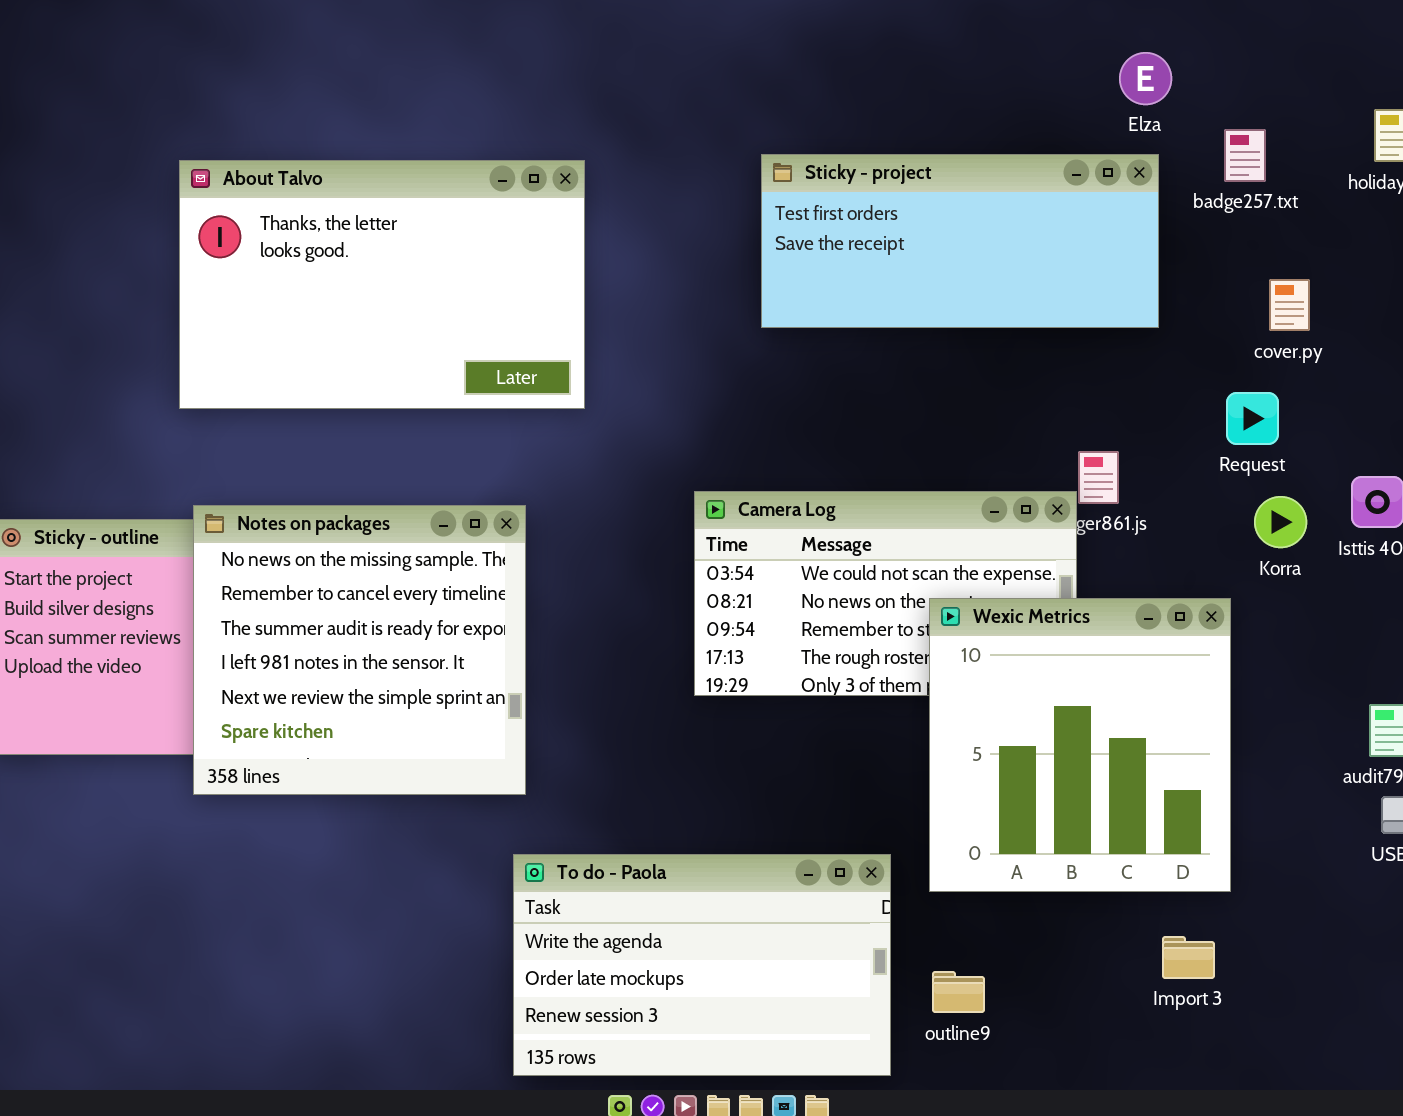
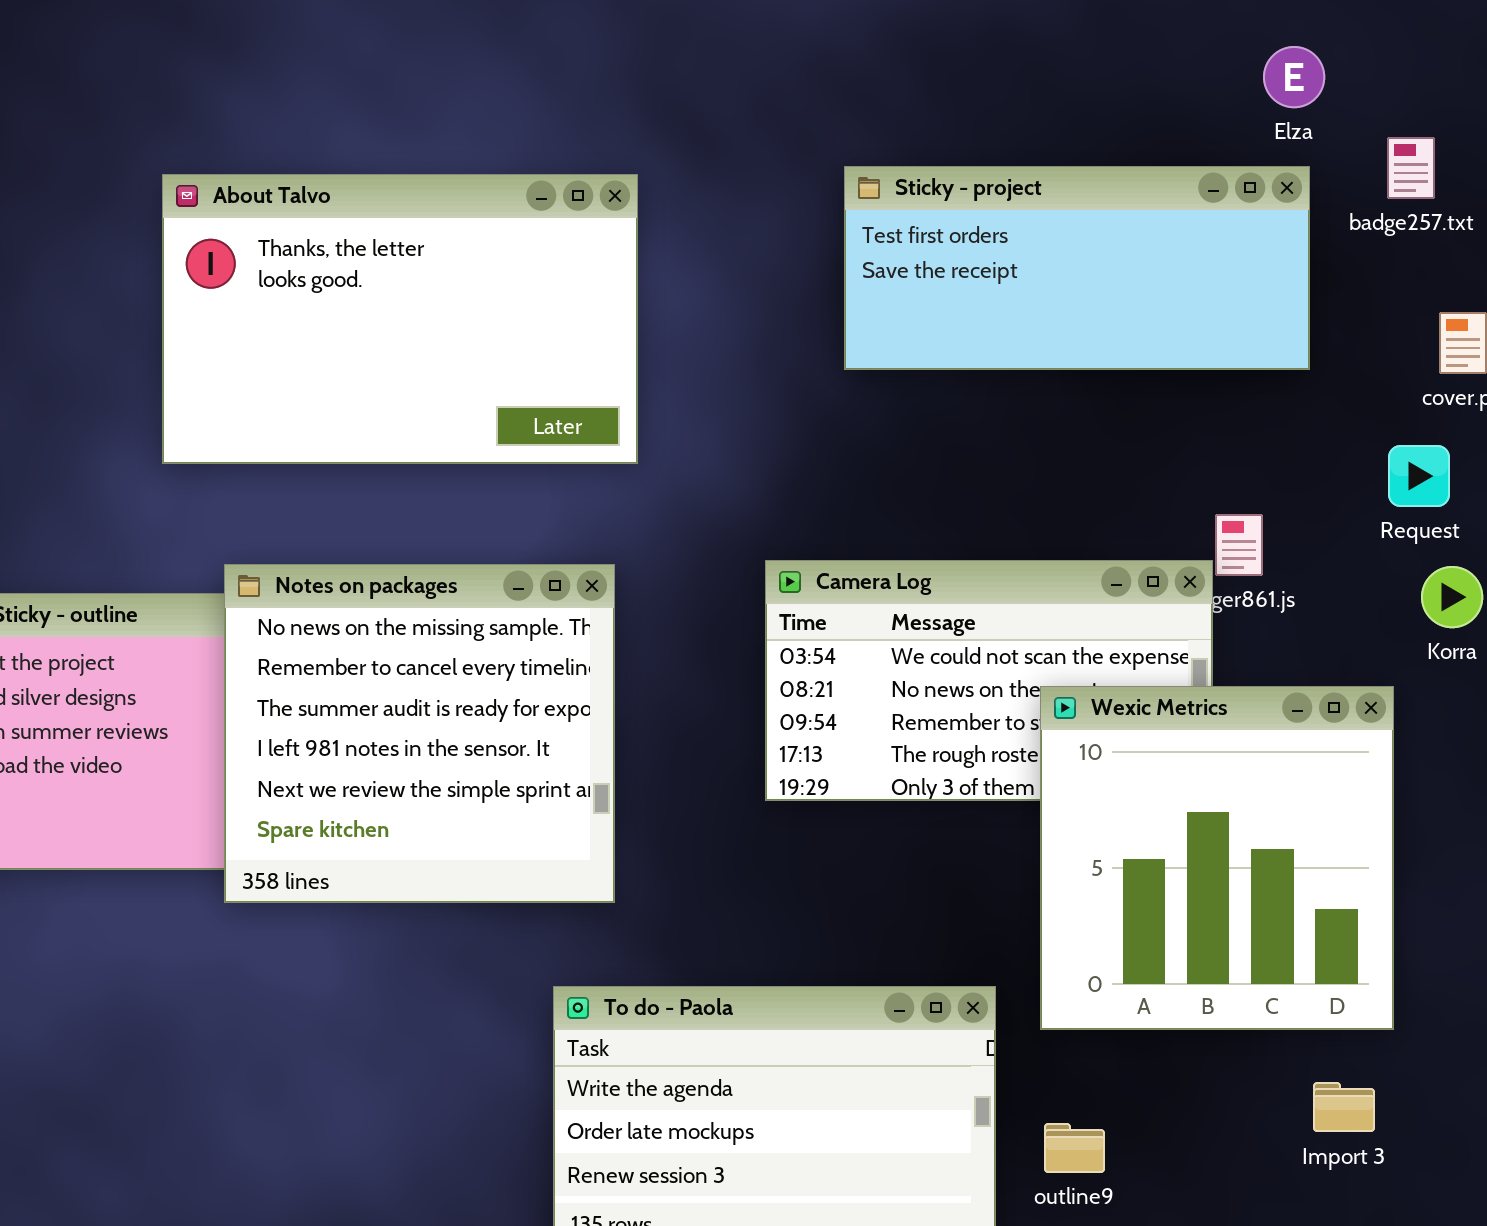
Notes on packages: [193,505,526,795] -> [224,564,615,903], moved

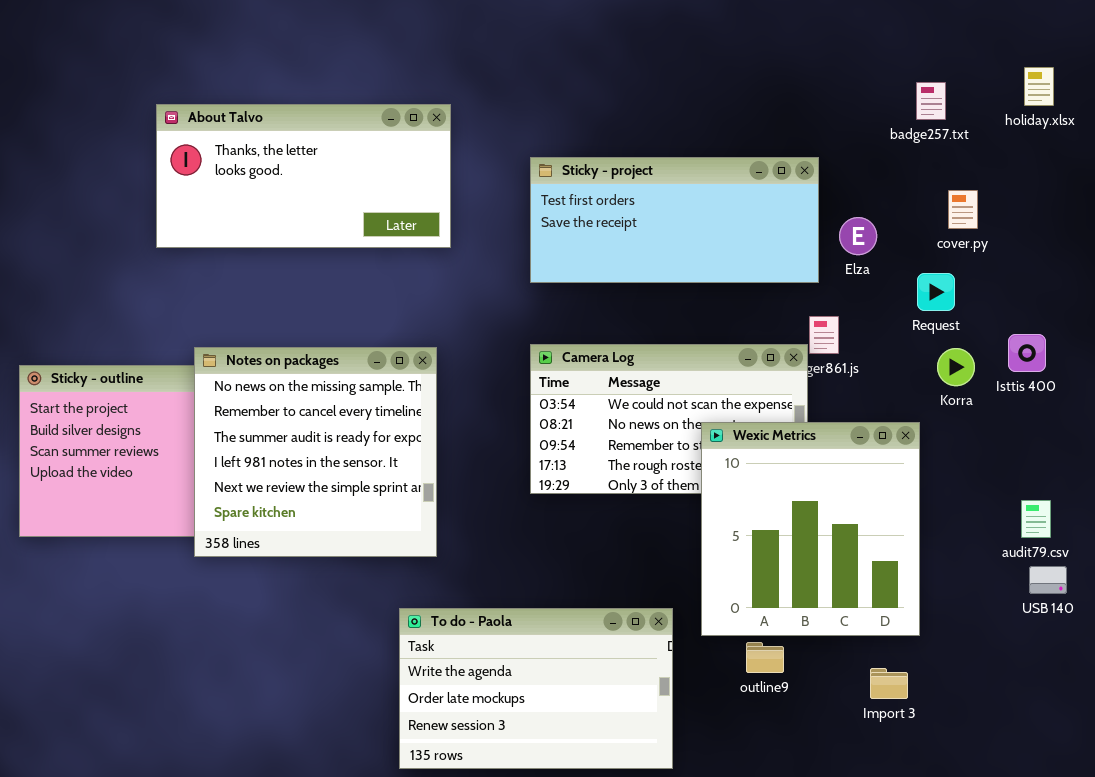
Elza: [1263,46,1325,108] -> [839,217,877,255], moved
Sticky - project: [844,166,1310,370] -> [530,157,819,283], moved
About Talvo: [162,174,638,464] -> [156,104,451,248], resized
outline9: [1044,1123,1105,1173] -> [746,642,784,673], moved

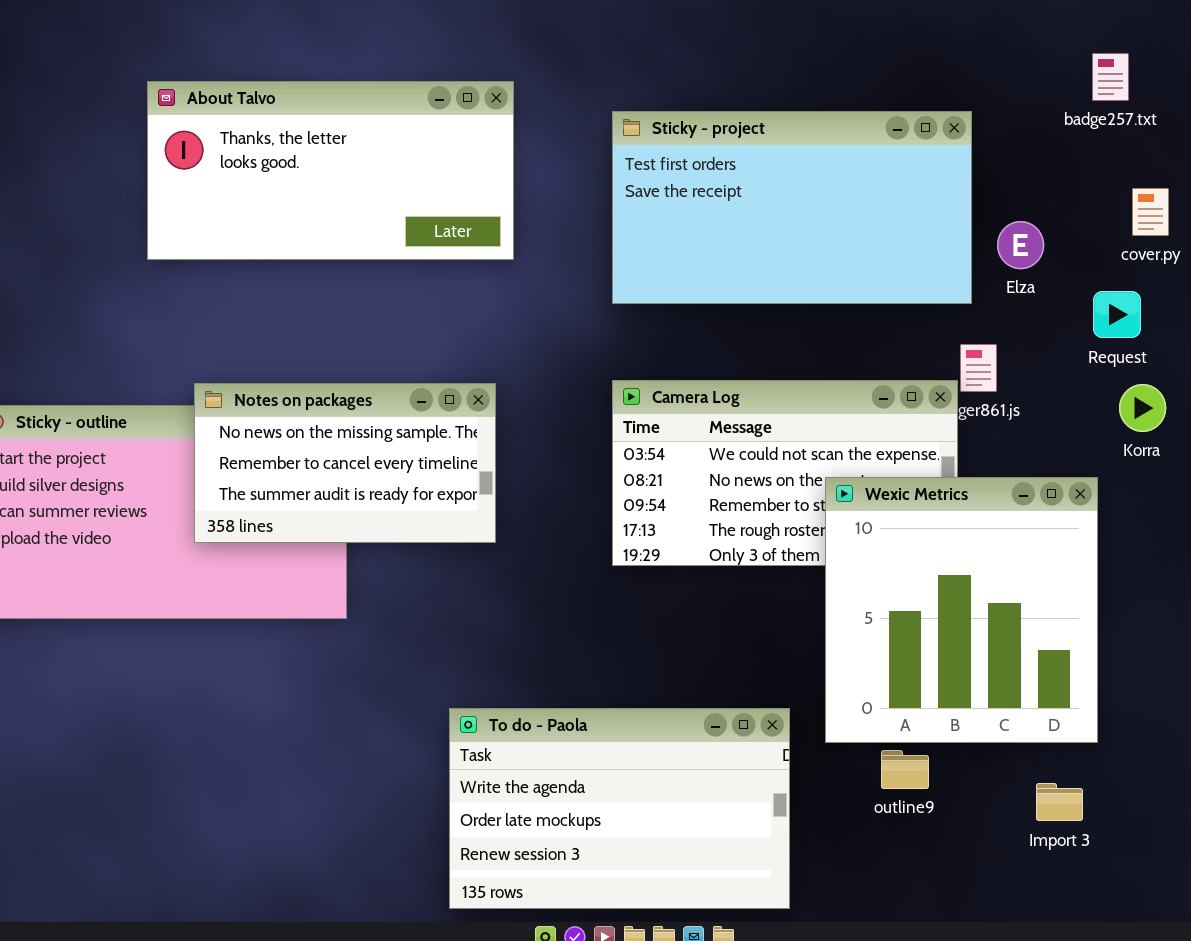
Sticky - project: [530,157,819,283] -> [612,111,972,304], resized
Notes on packages: [194,347,437,557] -> [194,383,496,543], resized

